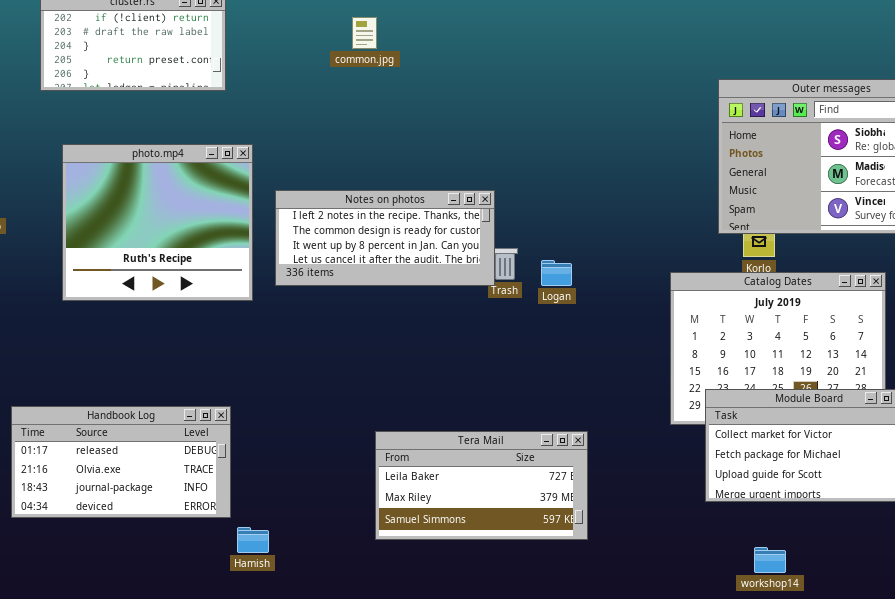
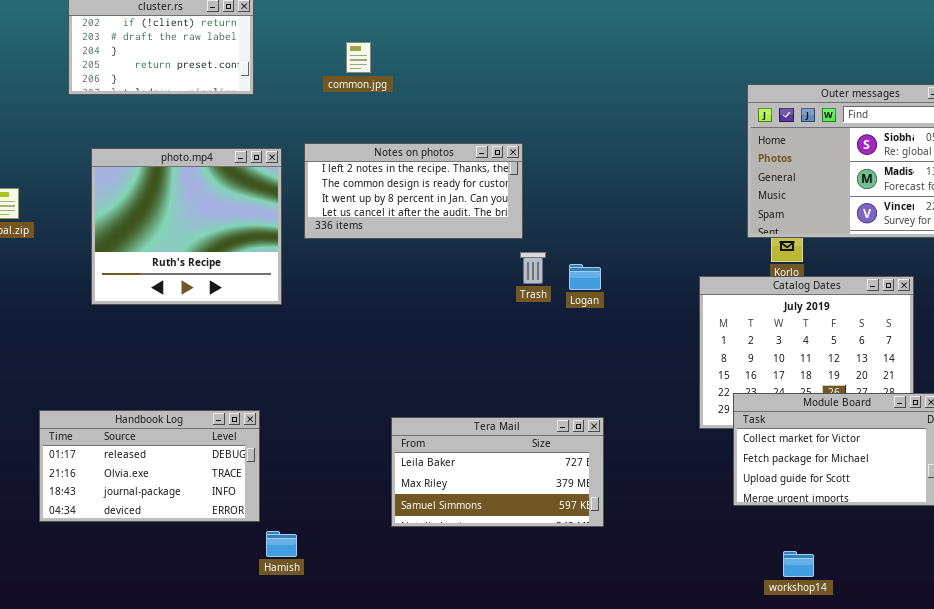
common.jpg: [352,17,377,49] -> [346,42,371,73], moved
Notes on photos: [275,190,495,286] -> [304,143,523,239], moved
Tera Mail: [375,431,588,540] -> [391,417,604,527], moved

